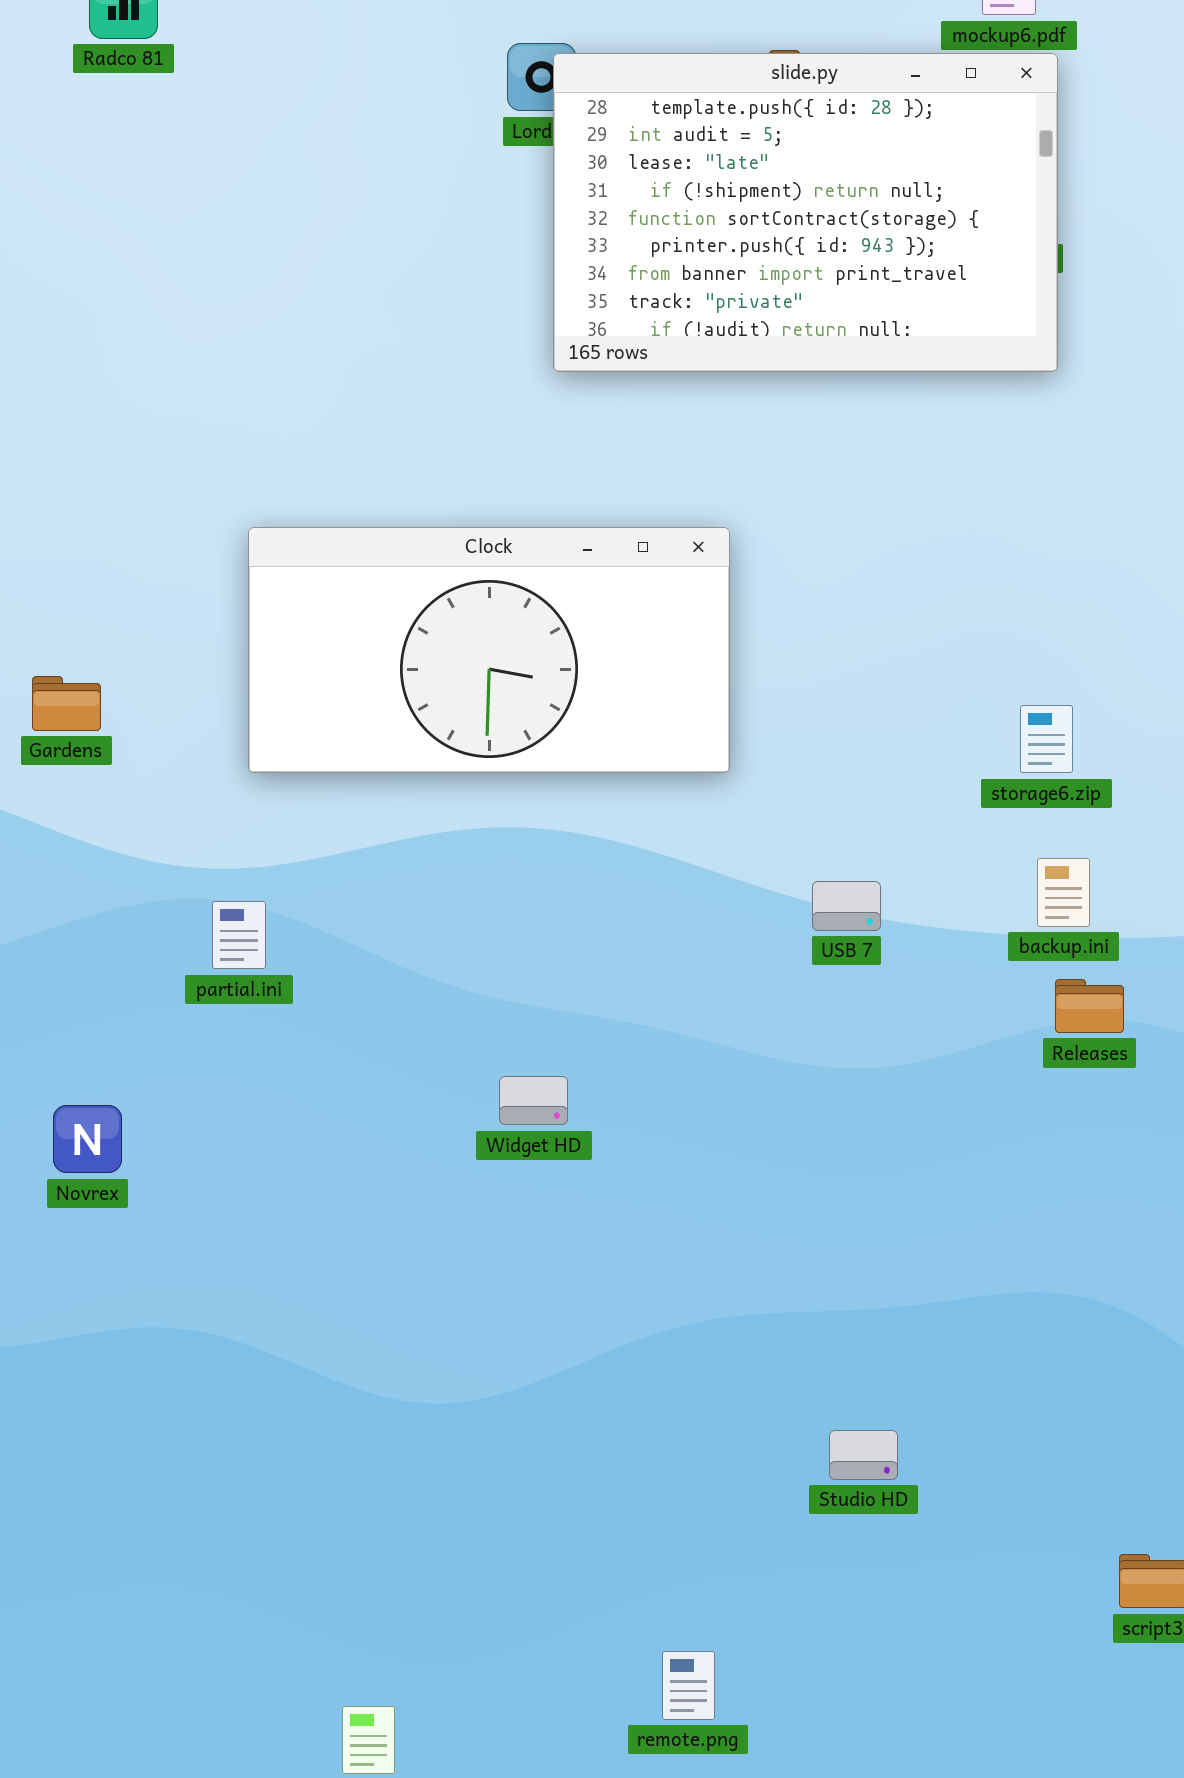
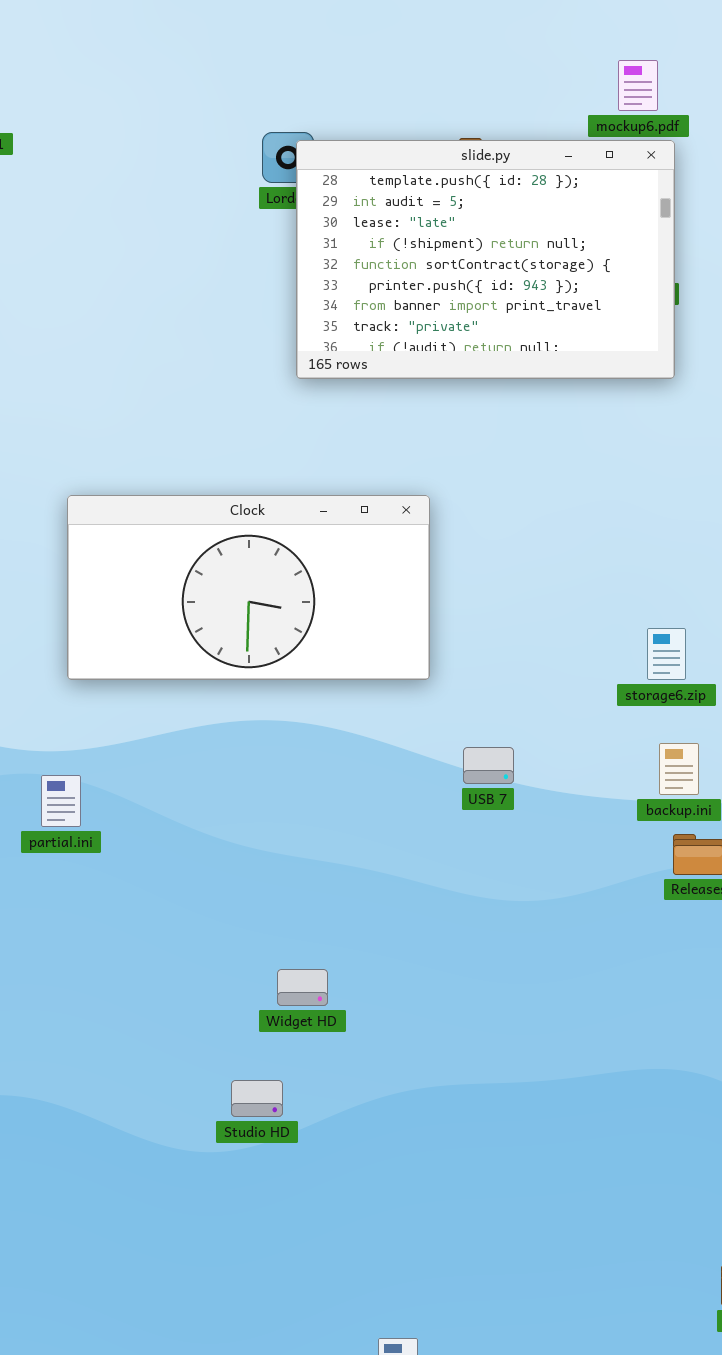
USB 7: [812,881,881,931] -> [463,747,514,784], moved
Widget HD: [499,1076,568,1125] -> [277,969,328,1006], moved
Studio HD: [829,1430,898,1480] -> [231,1080,283,1117], moved

